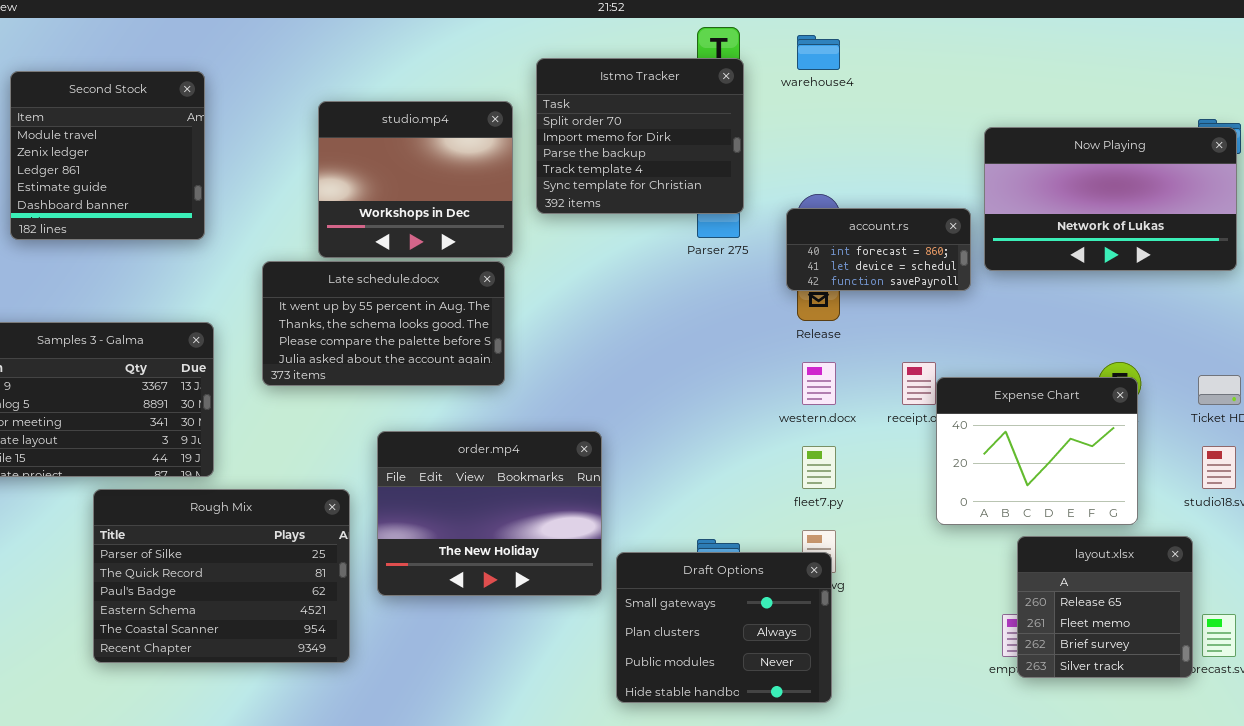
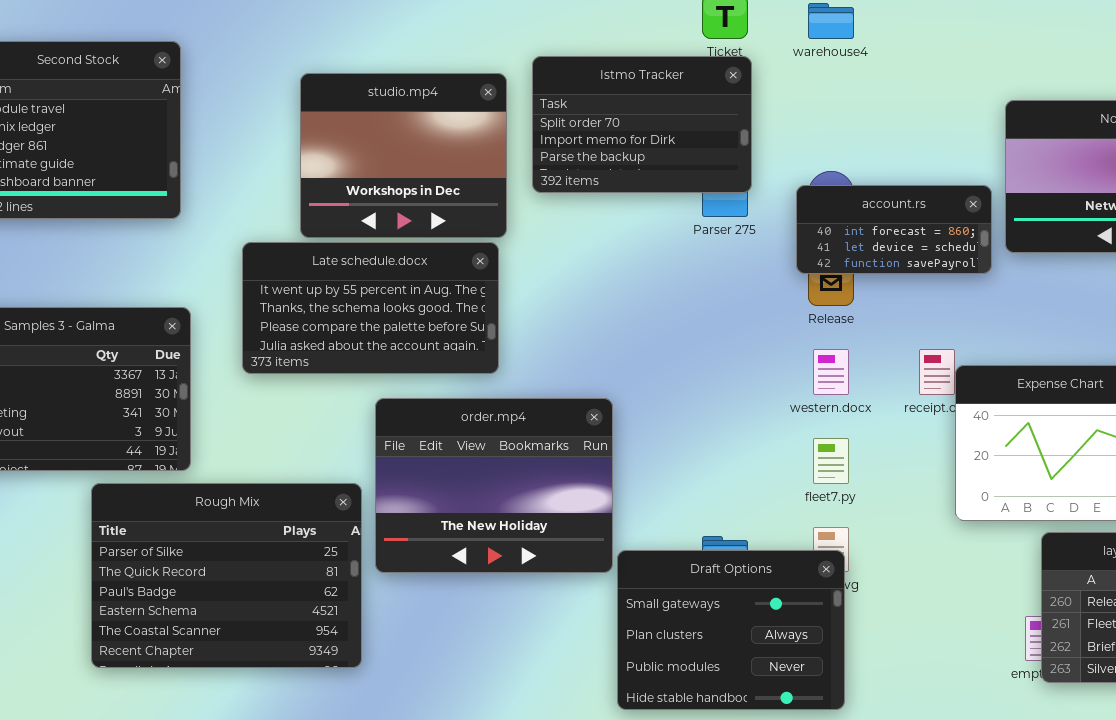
Istmo Tracker: [536,58,744,214] -> [532,56,752,193], resized
order.mp4: [377,431,602,596] -> [375,398,613,573], moved
Rough Mix: [93,489,350,663] -> [91,483,362,668], moved

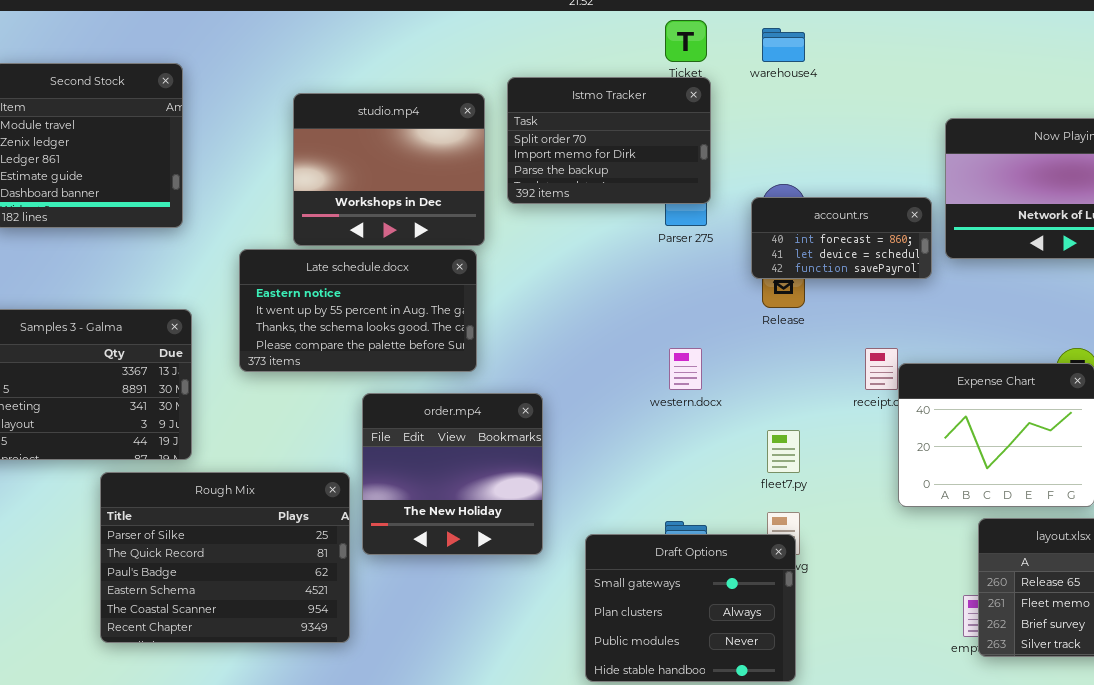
Late schedule.docx: [242,242,499,374] -> [239,249,477,372], scrolled up 1 row
western.docx: [813,349,849,395] -> [669,348,702,390], moved
order.mp4: [375,398,613,573] -> [362,393,543,555], resized

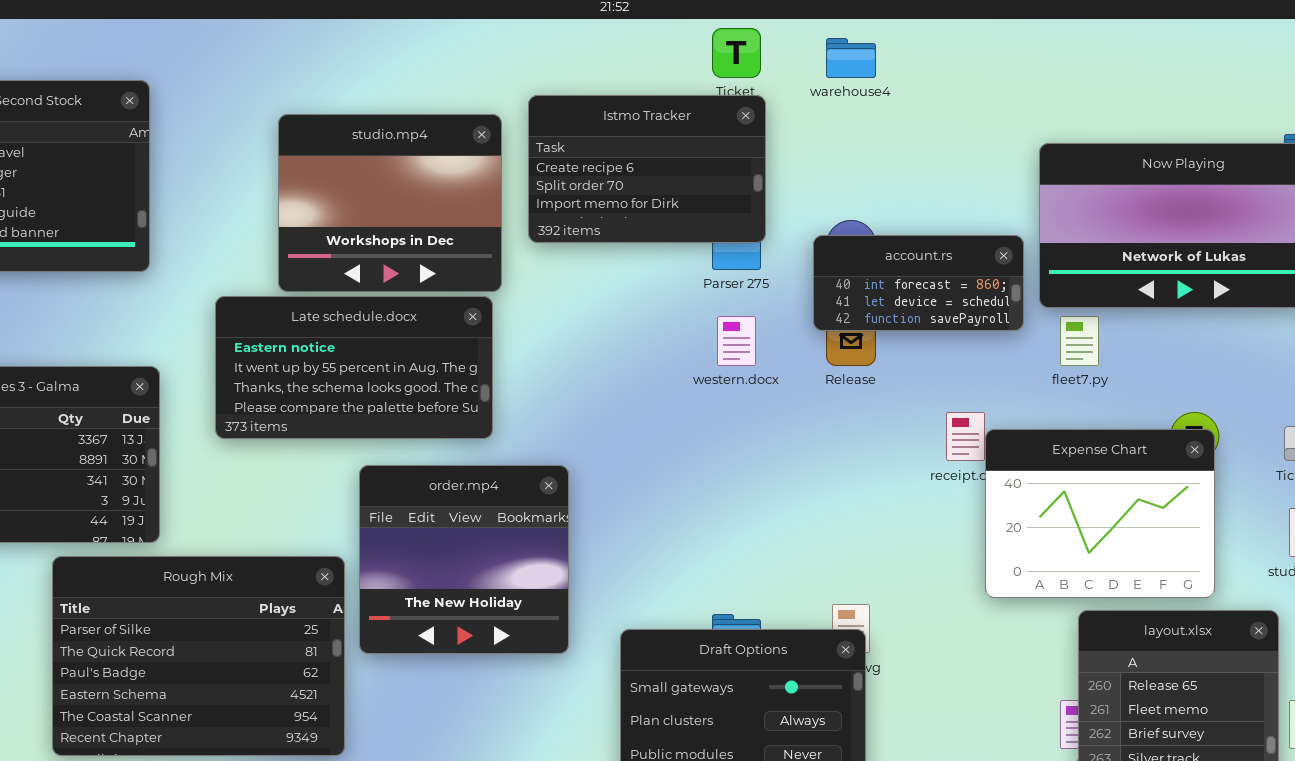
Istmo Tracker: [507,77,711,204] -> [528,95,766,243], scrolled up 1 row
western.docx: [669,348,702,390] -> [717,316,756,366], moved
fleet7.py: [767,430,800,473] -> [1060,316,1099,366], moved

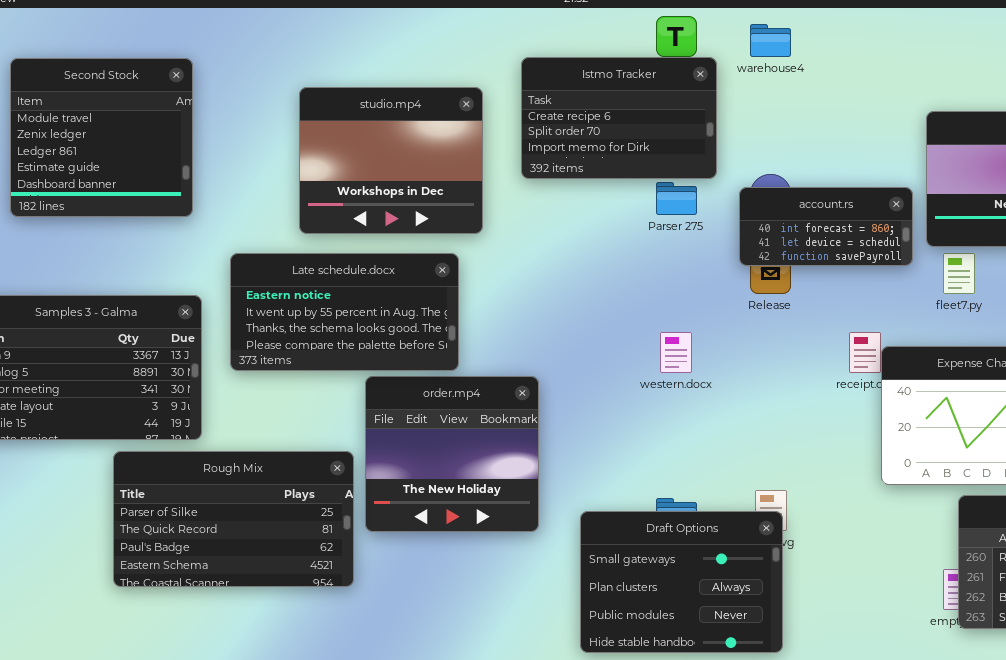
Istmo Tracker: [528,95,766,243] -> [521,57,717,179], moved
Late schedule.docx: [215,296,493,439] -> [230,253,459,371], moved
western.docx: [717,316,756,366] -> [660,332,692,373], moved
Rough Mix: [52,556,345,756] -> [113,451,354,587], resized

